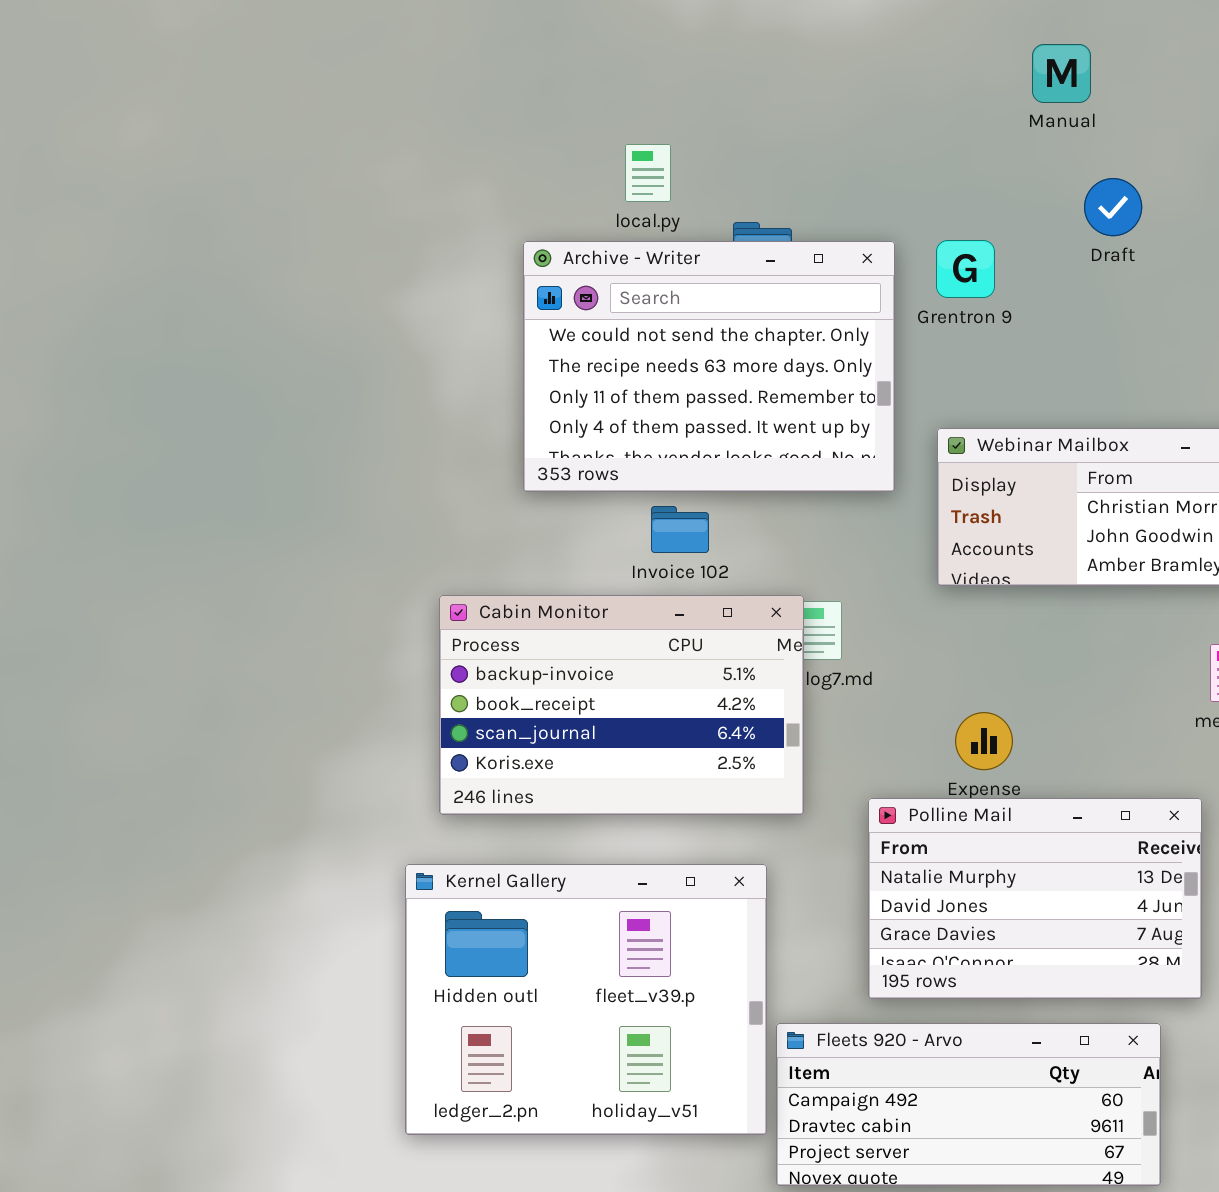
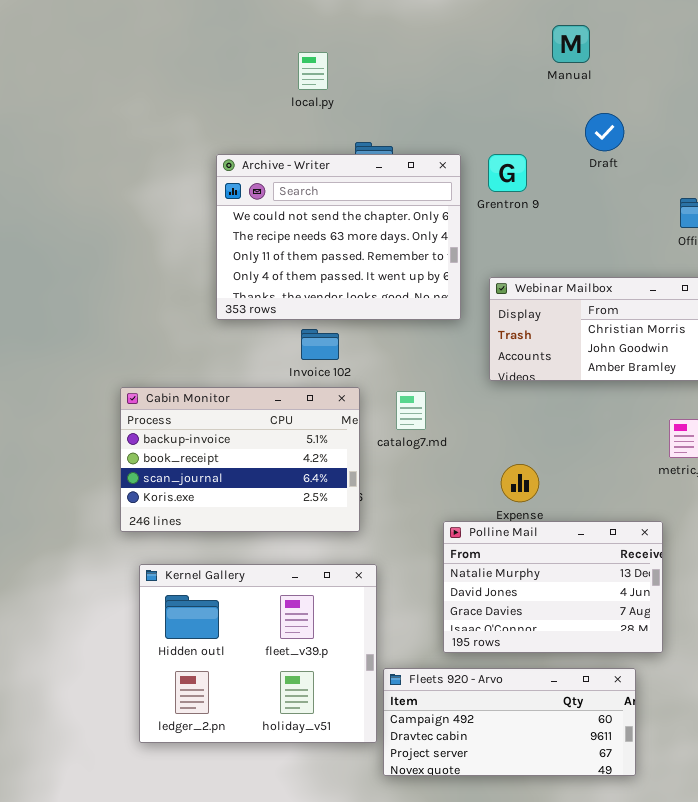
local.py: [625,144,671,202] -> [298,52,328,90], moved
Cabin Monitor: [439,595,804,815] -> [120,387,360,532], moved

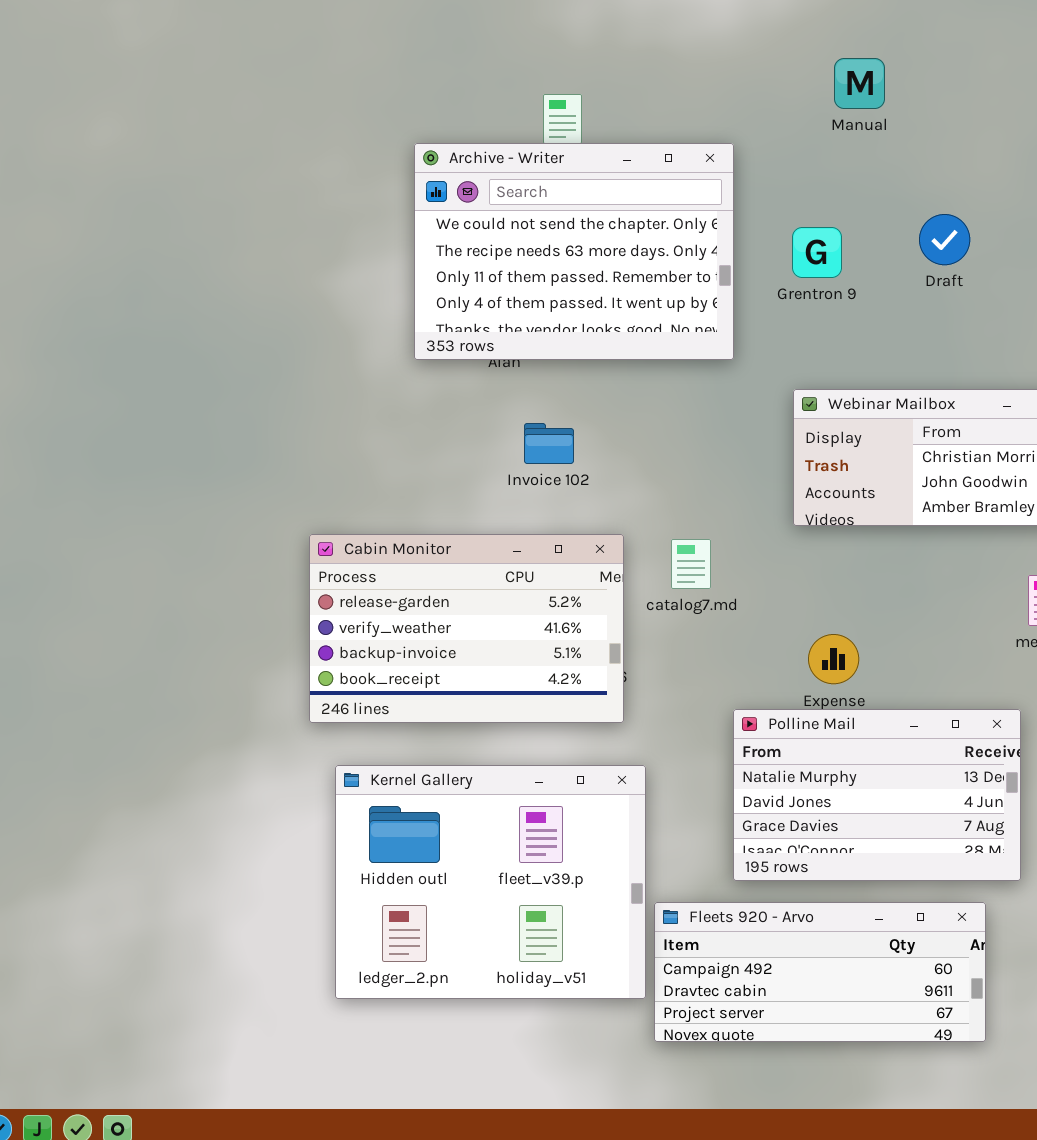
Manual: [552,25,590,63] -> [834,58,885,109], moved
Draft: [585,113,624,151] -> [919,214,970,265], moved
Archive - Writer: [216,154,461,320] -> [414,143,734,360], moved
Invoice 102: [301,329,339,360] -> [524,423,574,464], moved
Cabin Monitor: [120,387,360,532] -> [309,534,624,723], scrolled up 2 rows

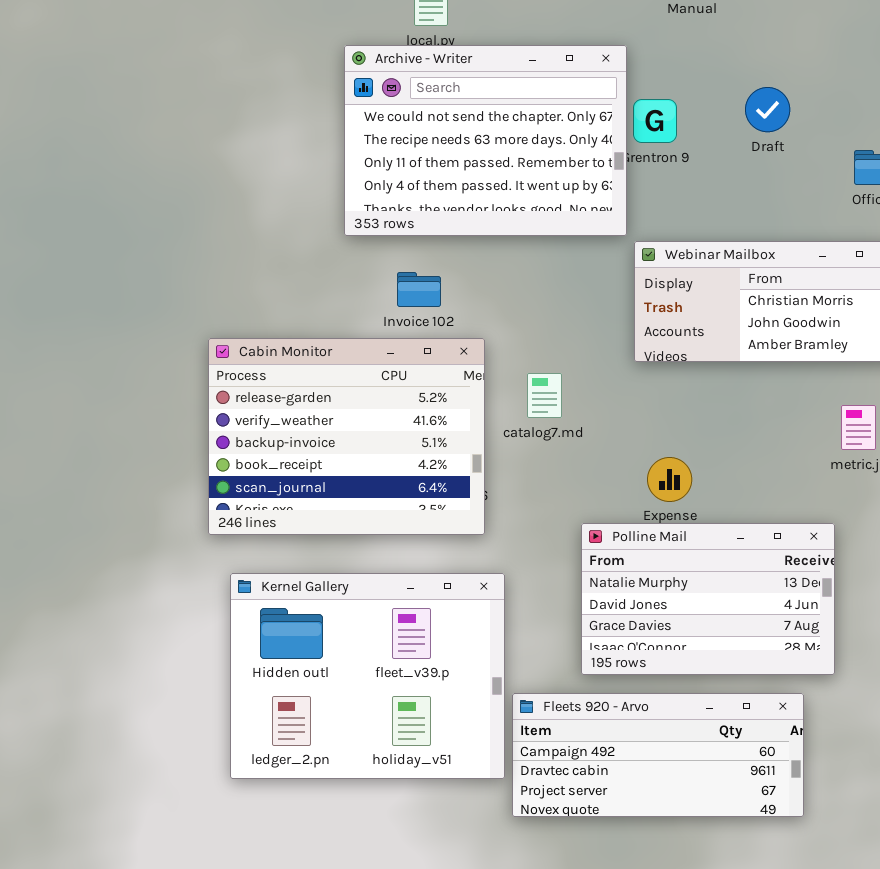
Archive - Writer: [414,143,734,360] -> [344,45,627,236], moved
Cabin Monitor: [309,534,624,723] -> [208,338,485,535], resized

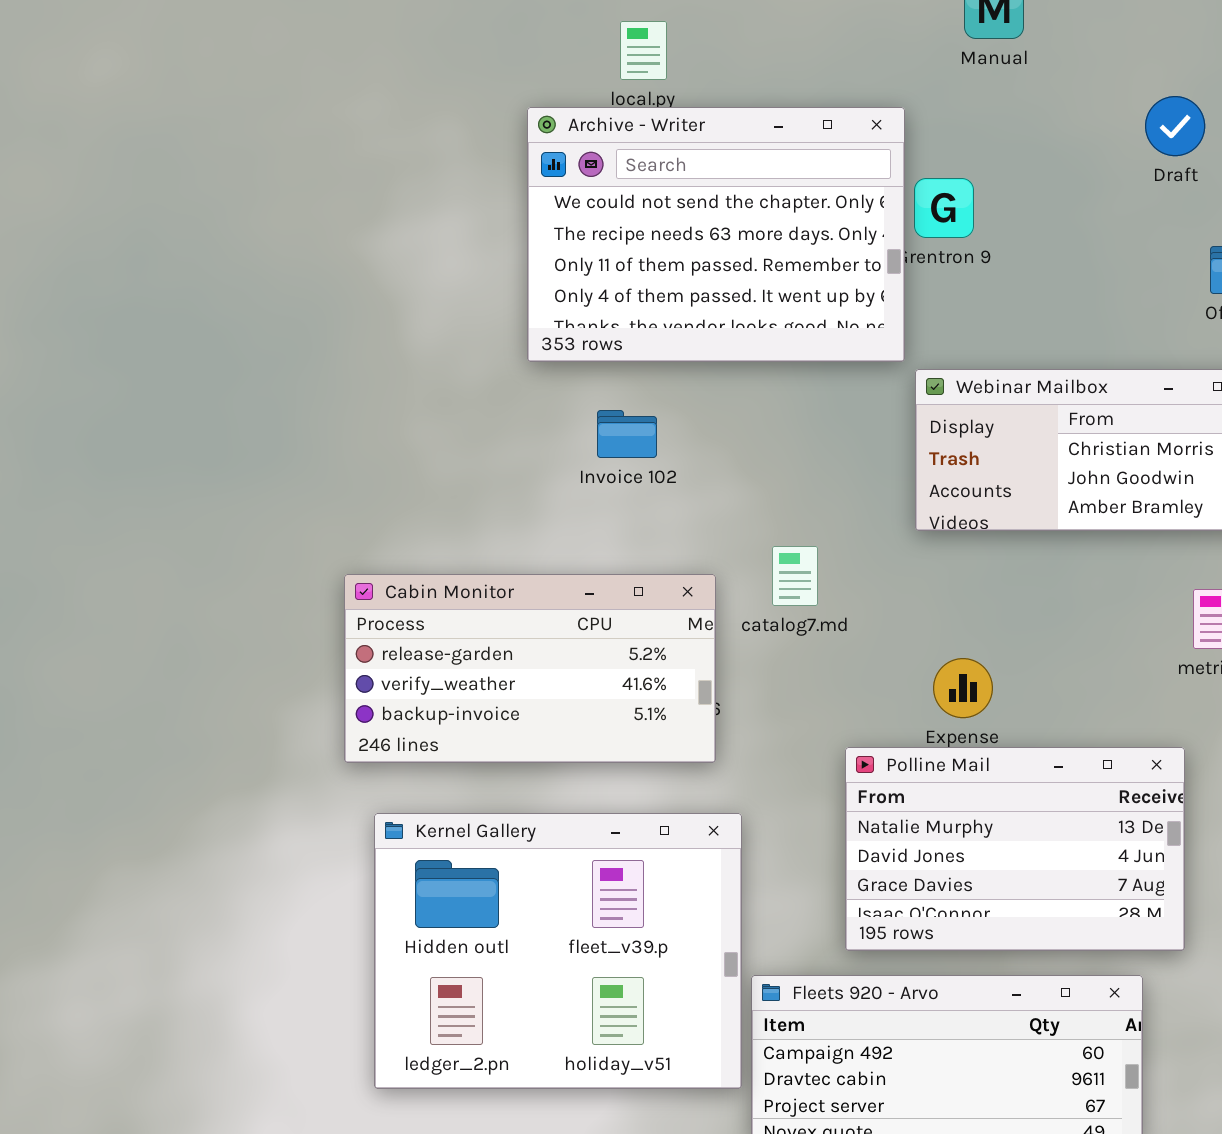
Draft: [745,87,790,132] -> [1145,96,1205,156], moved
Cabin Monitor: [208,338,485,535] -> [344,574,716,763], resized

